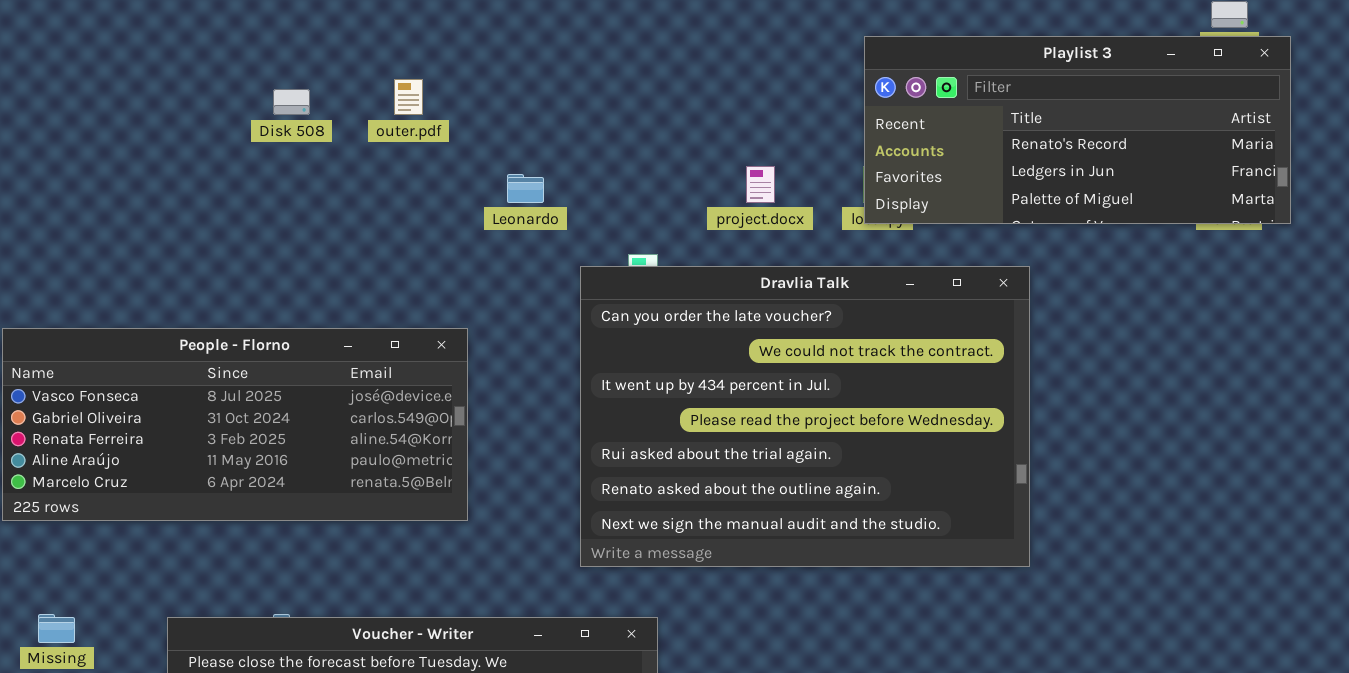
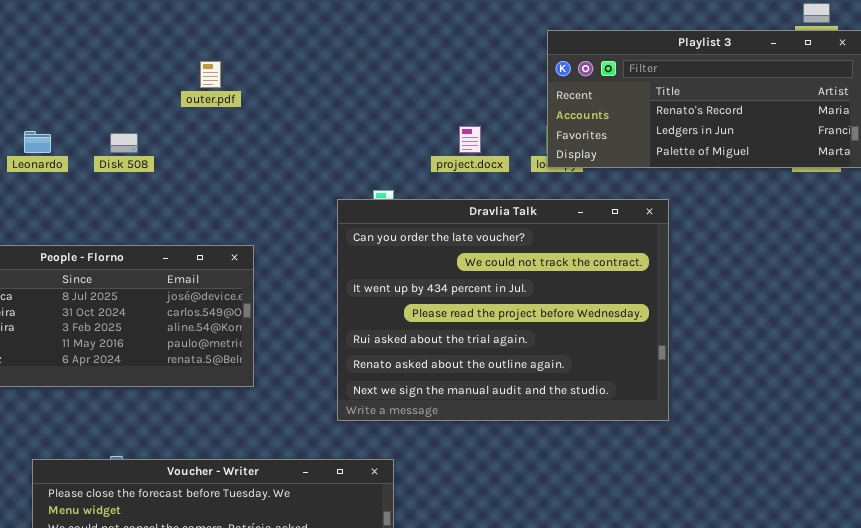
Disk 508: [273,89,310,115] -> [110,133,138,153], moved
Leonardo: [507,174,544,203] -> [24,131,51,153], moved

